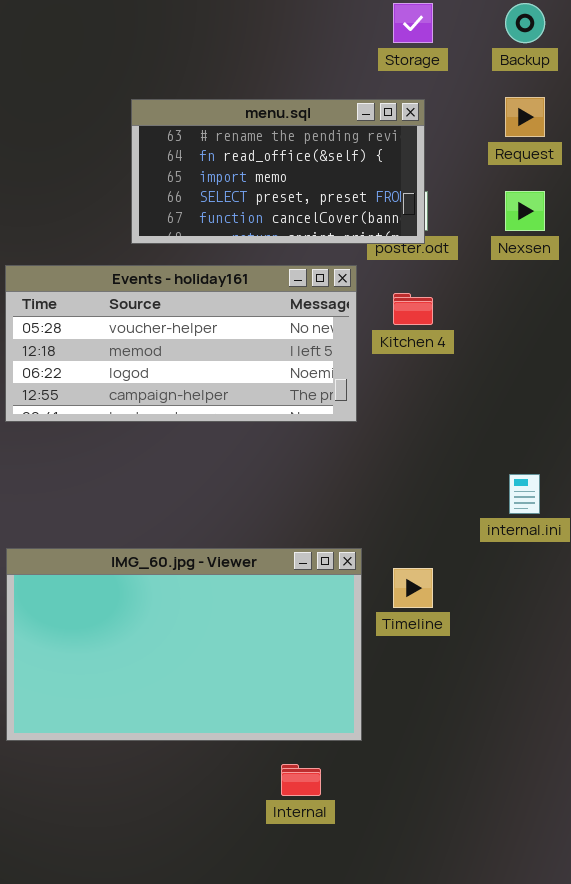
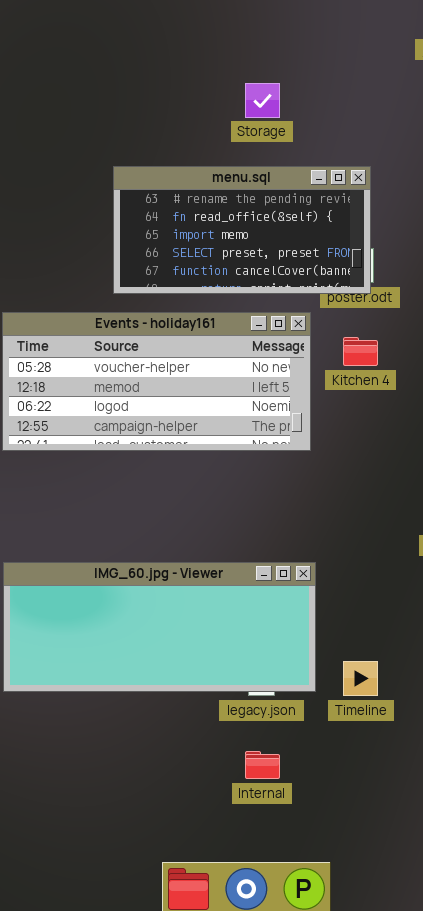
Storage: [393,3,433,43] -> [245,83,280,118], moved
IMG_60.jpg - Viewer: [6,548,362,741] -> [3,562,316,692], resized
Timeline: [393,568,433,608] -> [343,661,378,696], moved

